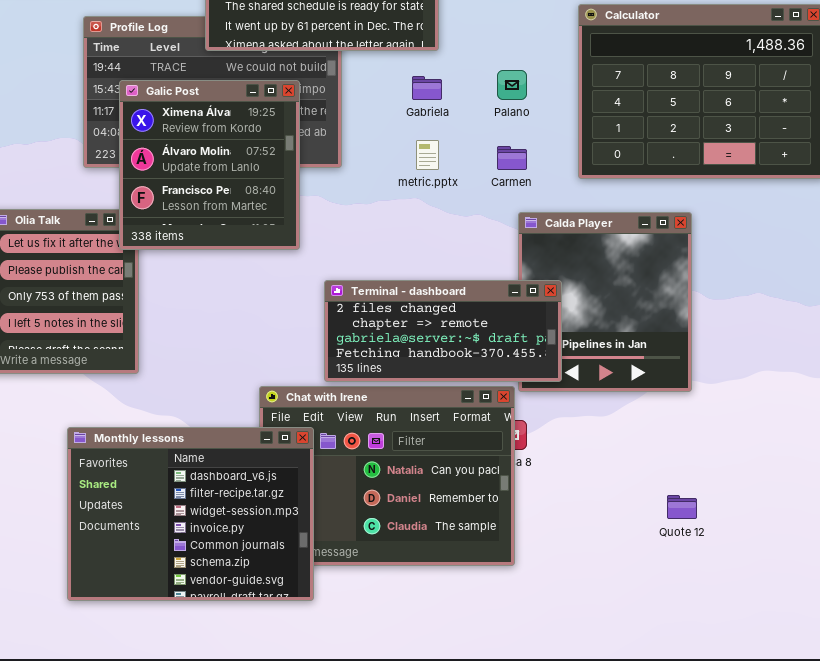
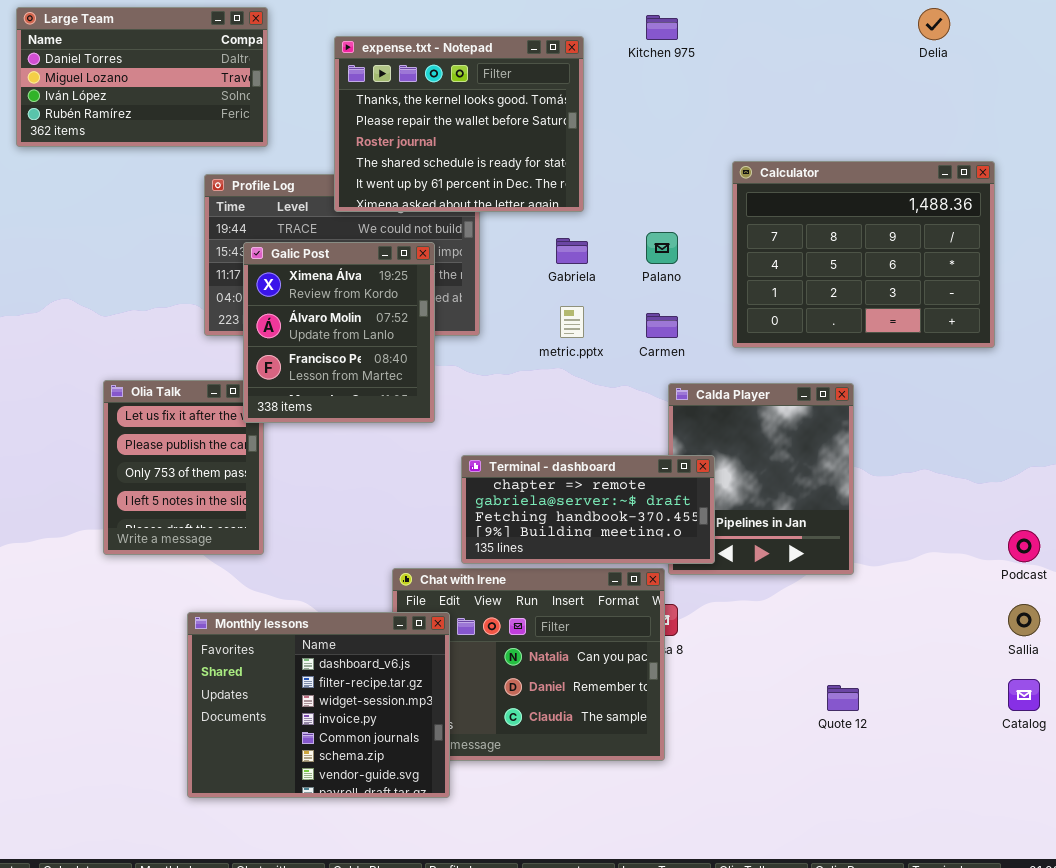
Terminal - dashboard: [324,280,562,382] -> [461,455,715,564], scrolled down 1 row

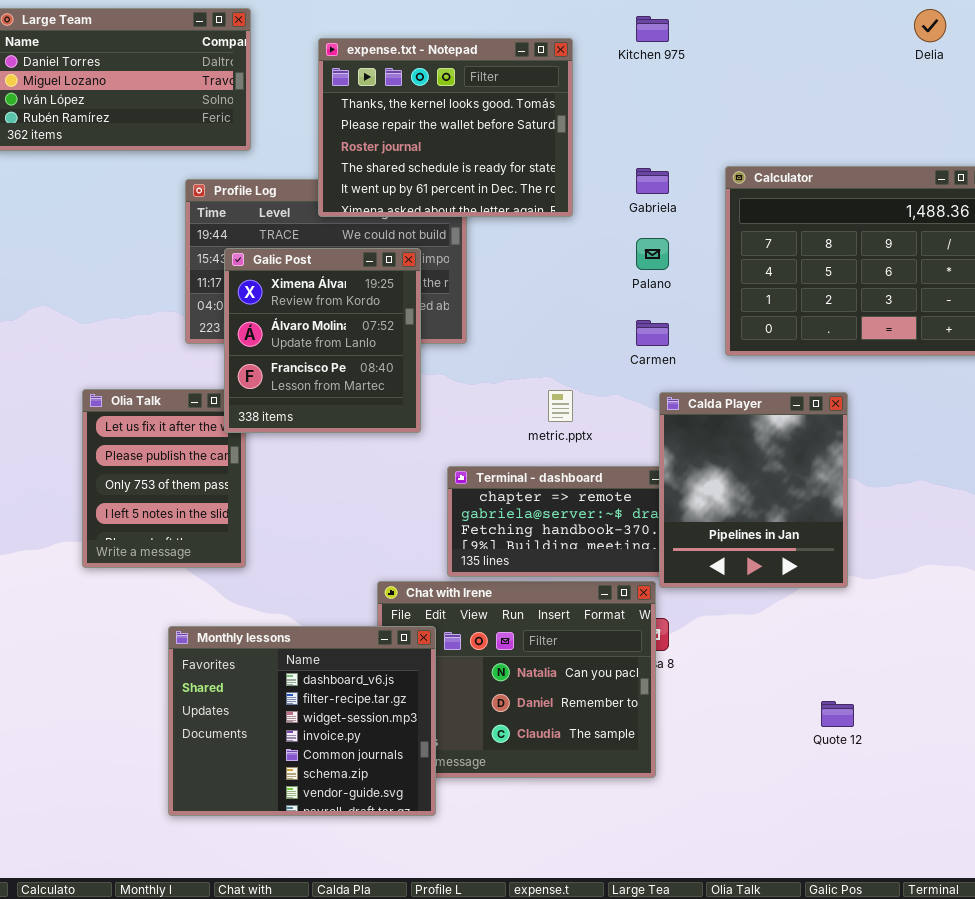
Gabriela: [556,238,588,264] -> [636,168,669,194], moved
metric.pptx: [560,306,584,338] -> [548,390,573,422], moved
Calda Player: [668,383,854,575] -> [659,392,848,588], raised

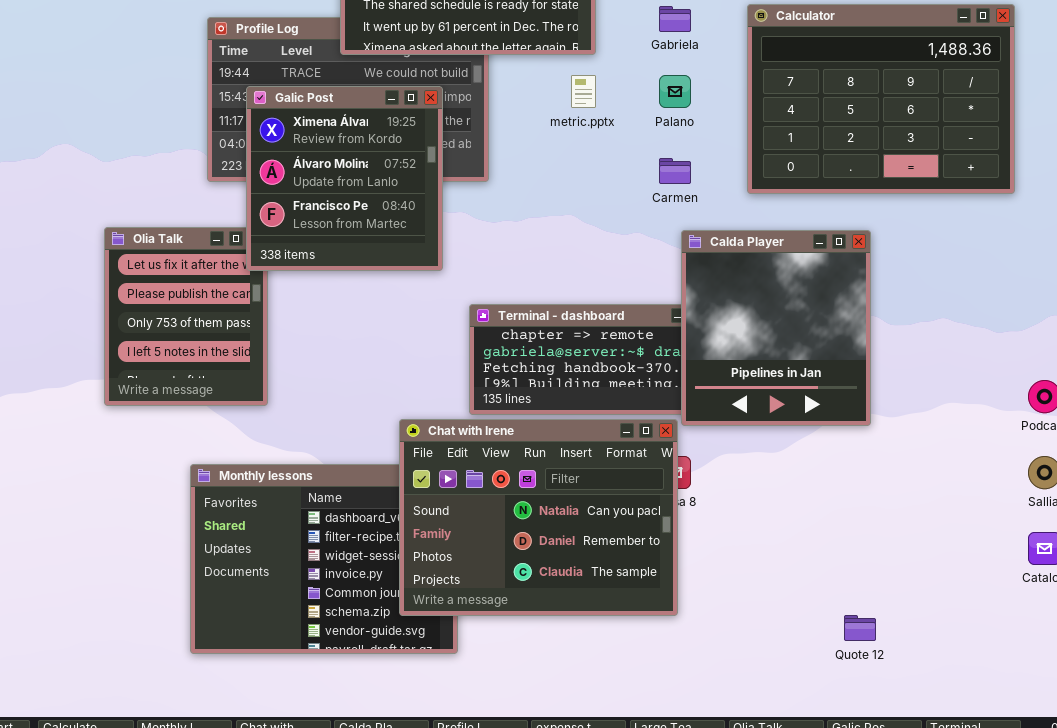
metric.pptx: [548,390,573,422] -> [571,75,596,108], moved
Chat with Irene: [377,581,656,778] -> [399,419,678,616], raised
Quote 12: [821,701,854,727] -> [844,615,876,641], moved

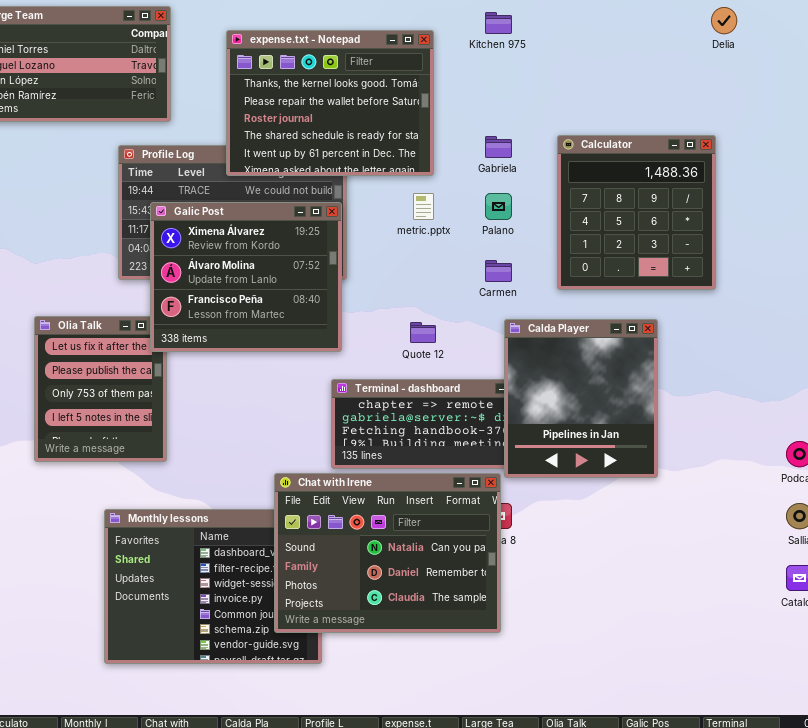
Calculator: [747,4,1015,194] -> [557,135,716,290], resized
Galic Post: [246,86,443,271] -> [150,202,342,352], resized
Quote 12: [844,615,876,641] -> [410,322,436,343], moved

